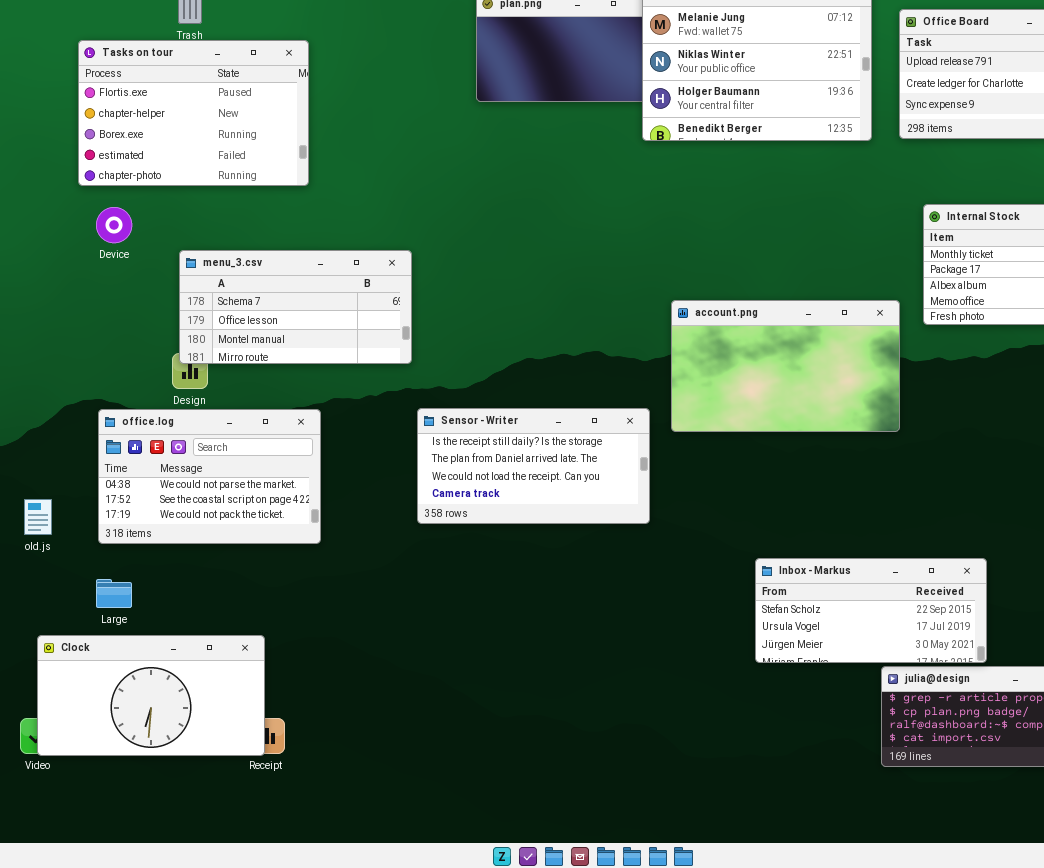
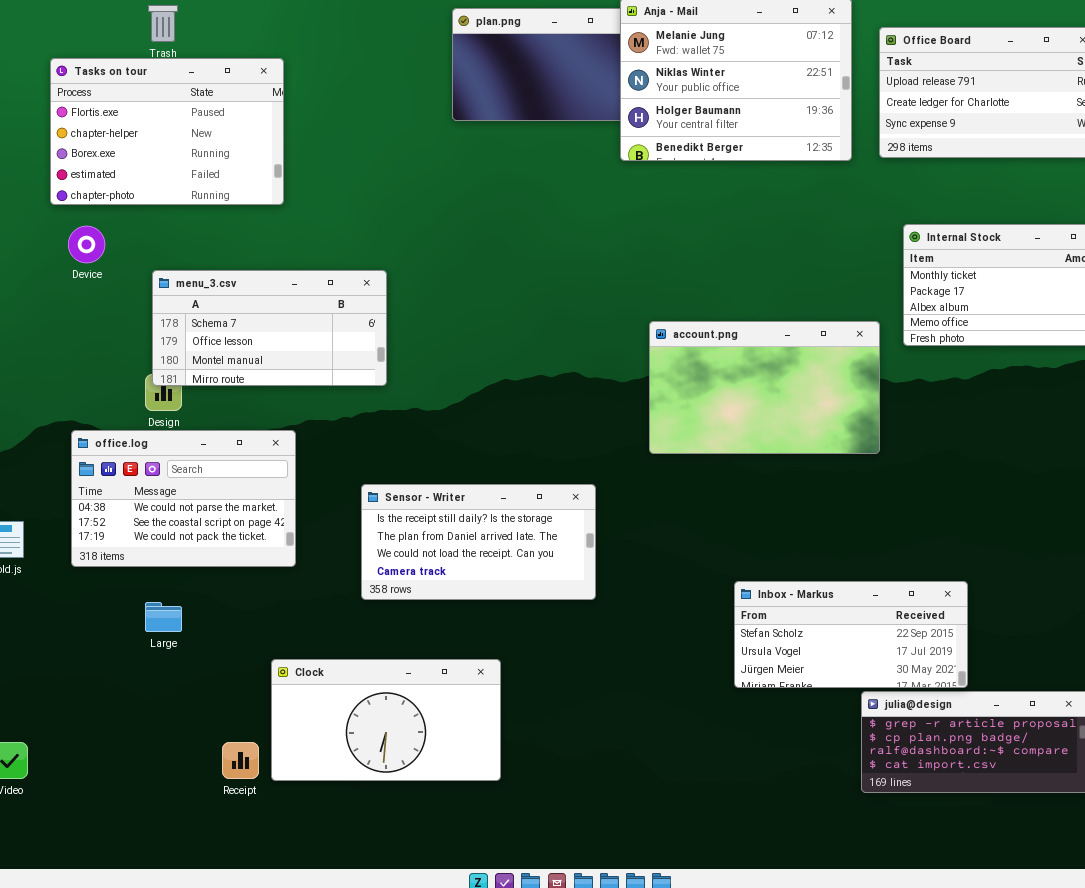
Sensor - Writer: [417,408,650,524] -> [361,484,596,600], moved
Large: [96,579,132,608] -> [145,602,182,632], moved
Clock: [37,635,265,756] -> [271,659,501,781], moved

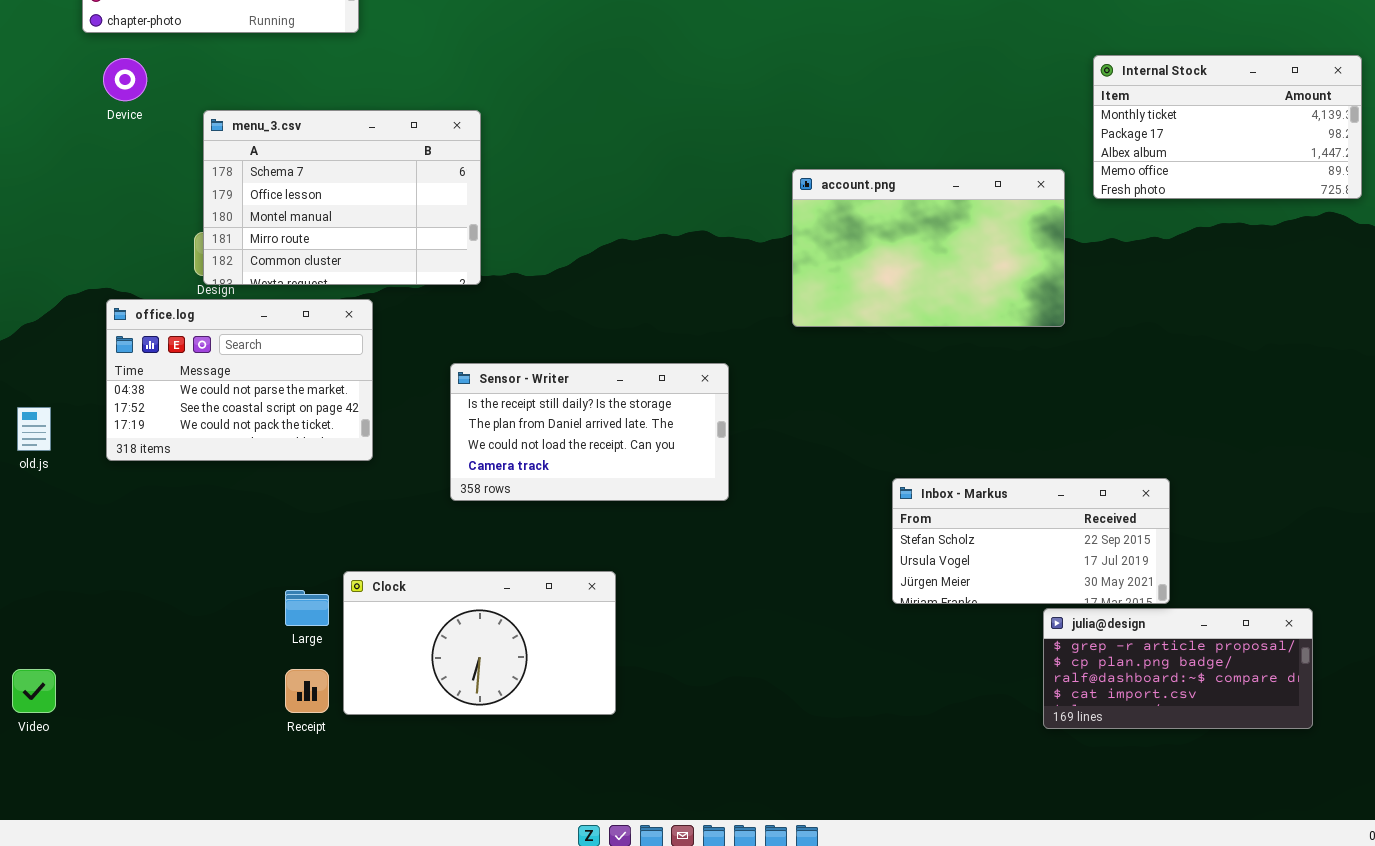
menu_3.csv: [152,270,387,386] -> [203,110,481,285], resized
Large: [145,602,182,632] -> [285,590,329,626], moved

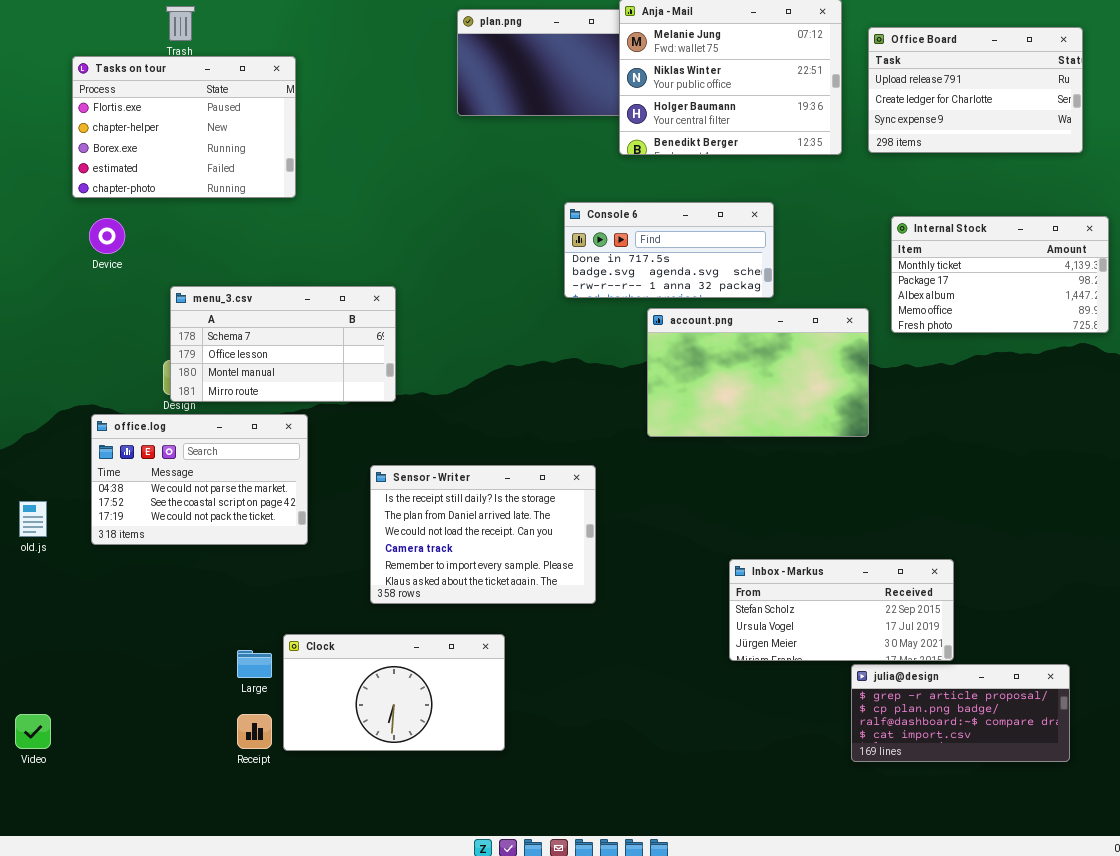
Console 6: none -> [564,202,774,298], opened
menu_3.csv: [203,110,481,285] -> [170,286,396,402], resized
Sensor - Writer: [450,363,729,501] -> [370,465,596,604], resized

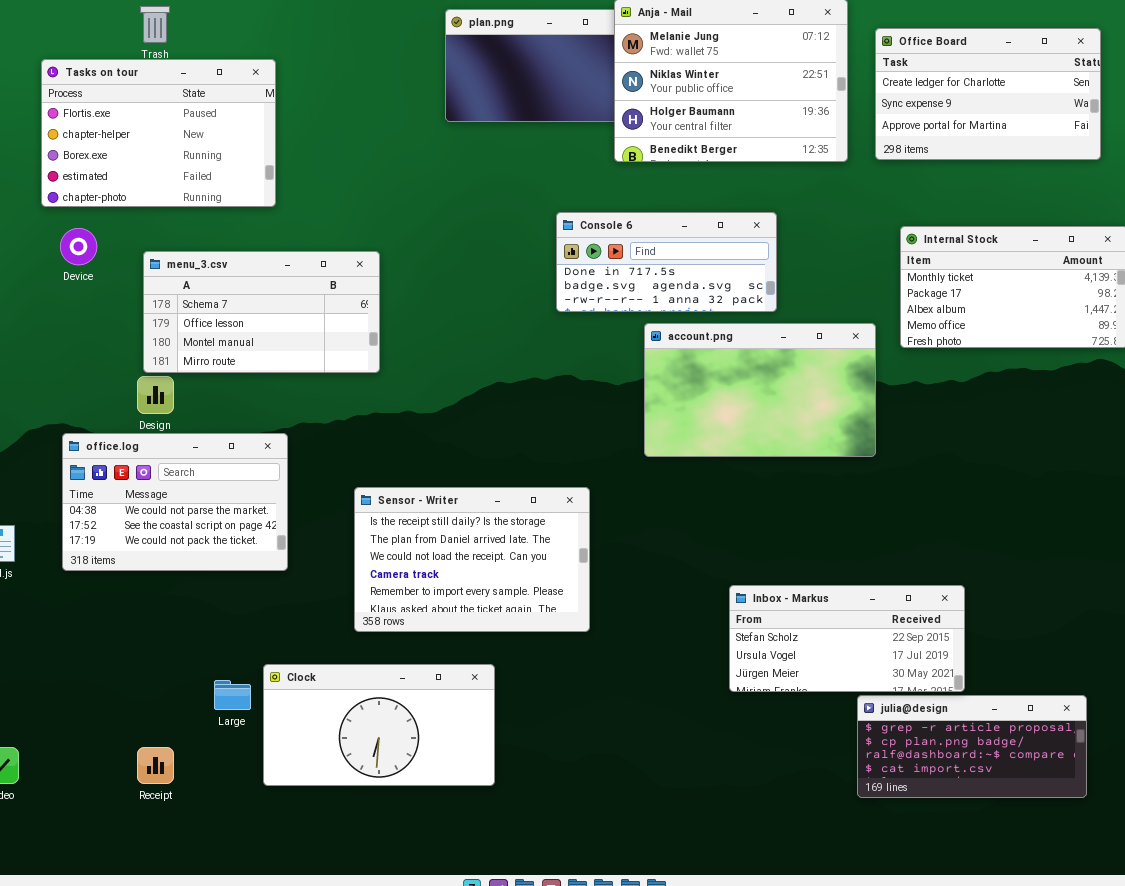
Office Board: [868,27,1083,153] -> [875,28,1101,160], scrolled down 1 row
menu_3.csv: [170,286,396,402] -> [143,251,380,373], moved
Receipt: [237,714,272,749] -> [137,747,174,784], moved

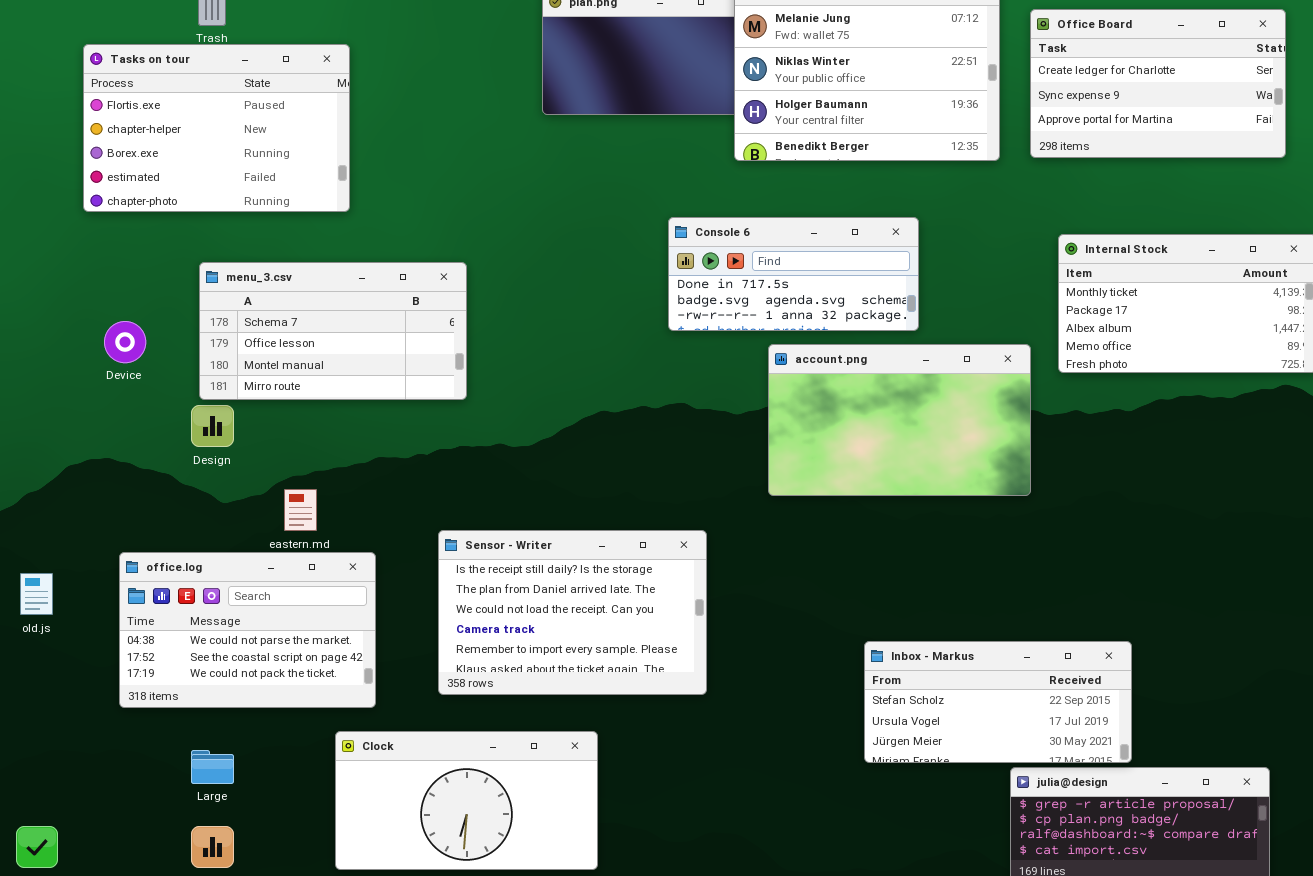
Device: [60,228,97,265] -> [104,321,146,363], moved
office.log: [62,433,288,571] -> [119,552,376,708], moved
Large: [214,680,251,710] -> [191,750,234,784], moved

